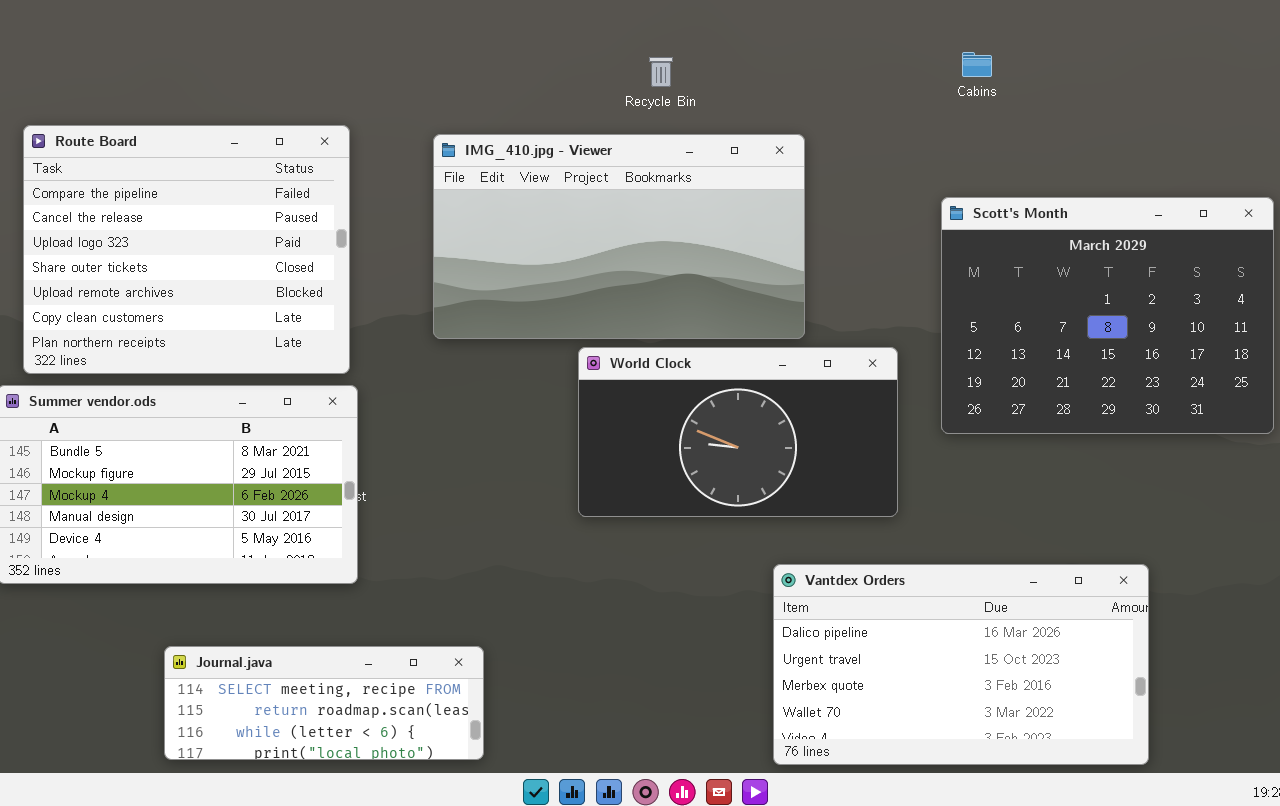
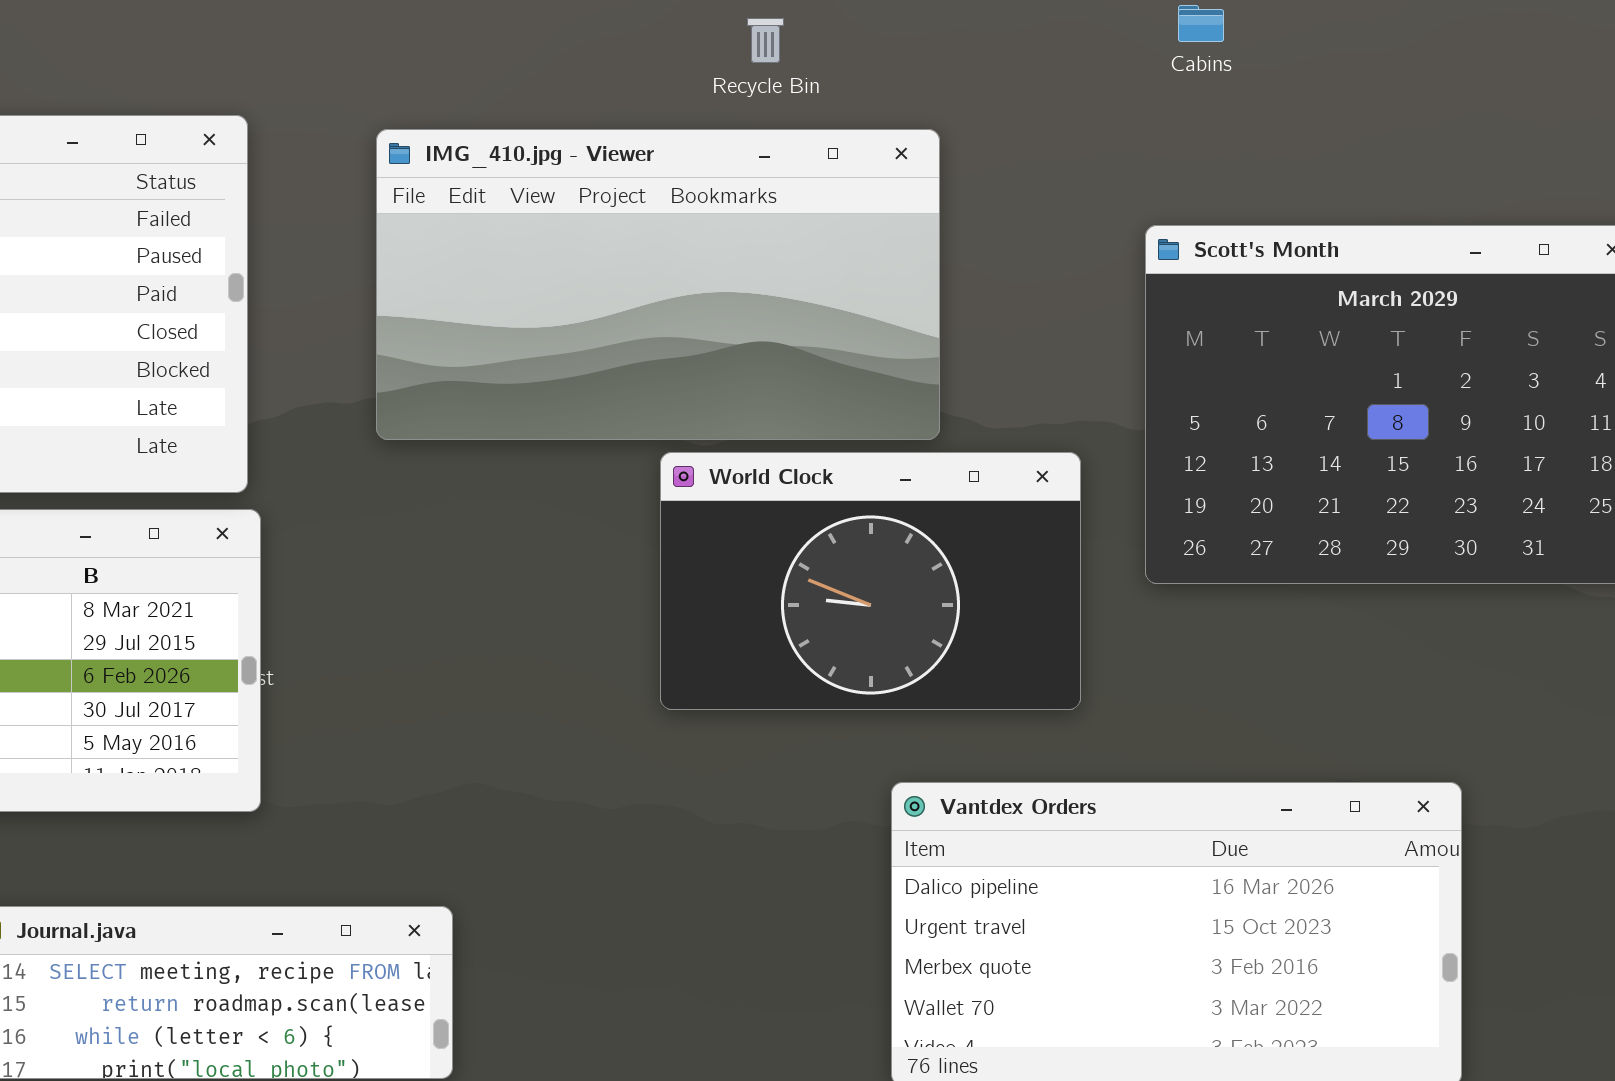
Recycle Bin: [649,57,673,87] -> [747,18,784,63], moved
World Clock: [578,347,898,517] -> [660,452,1081,710], resized

